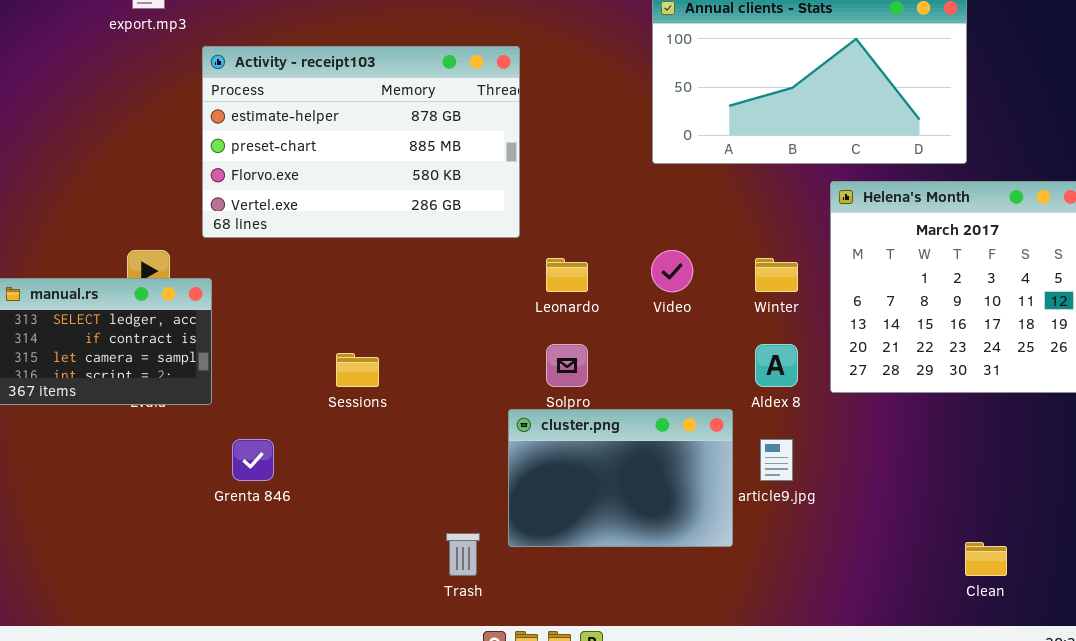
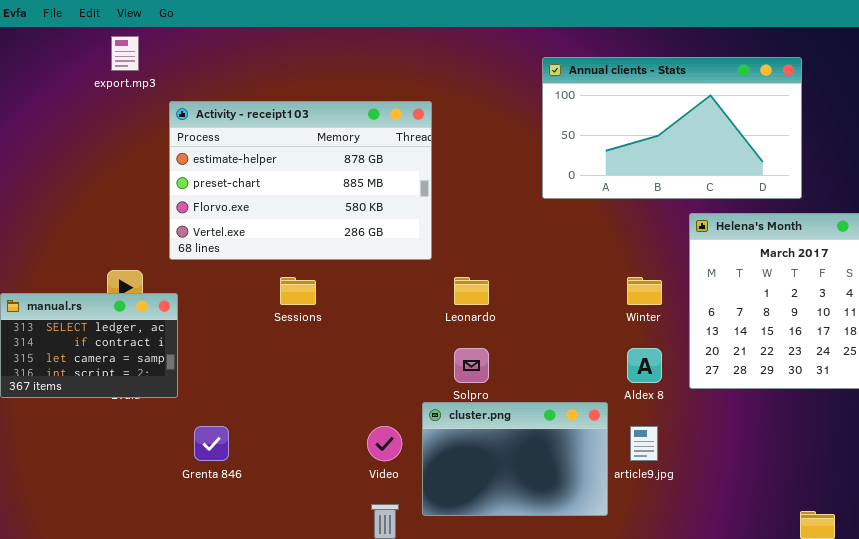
Video: [651,250,693,292] -> [367,426,402,461], moved
Sessions: [336,353,379,387] -> [280,277,316,305], moved

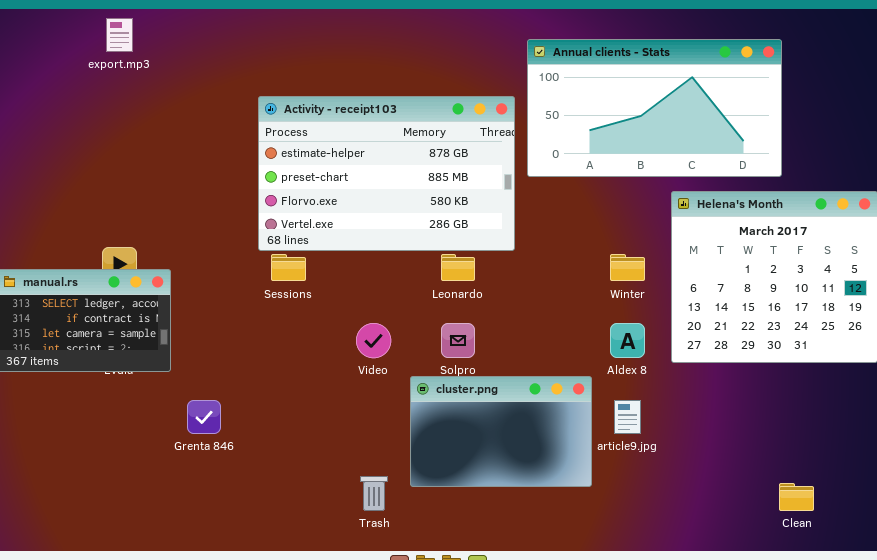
Activity - receipt103: [169,101,432,260] -> [258,96,515,251], moved
Video: [367,426,402,461] -> [356,323,391,358], moved

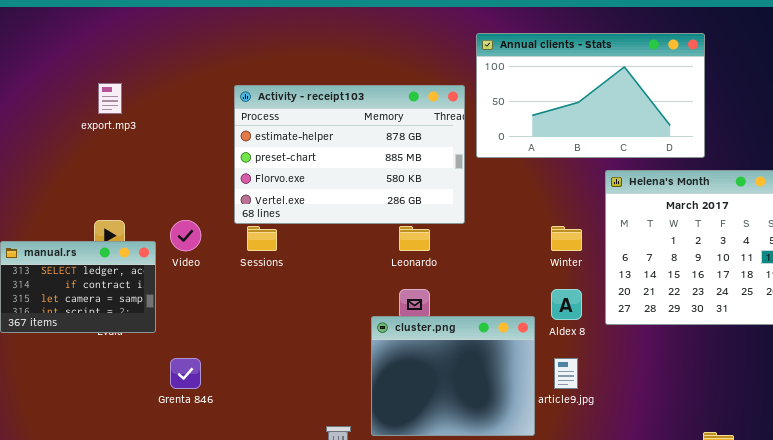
export.mp3: [106,18,133,52] -> [98,83,122,114], moved
Video: [356,323,391,358] -> [170,220,201,251], moved
cluster.png: [410,376,592,487] -> [371,316,535,436], resized

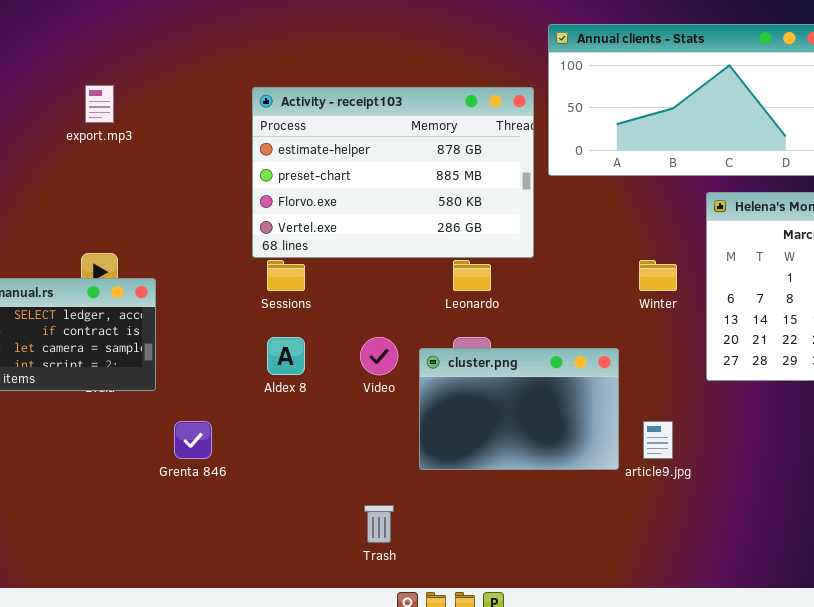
Video: [170,220,201,251] -> [360,337,398,375], moved
Aldex 8: [551,289,582,320] -> [267,337,305,375], moved
cluster.png: [371,316,535,436] -> [419,348,619,470], moved, resized

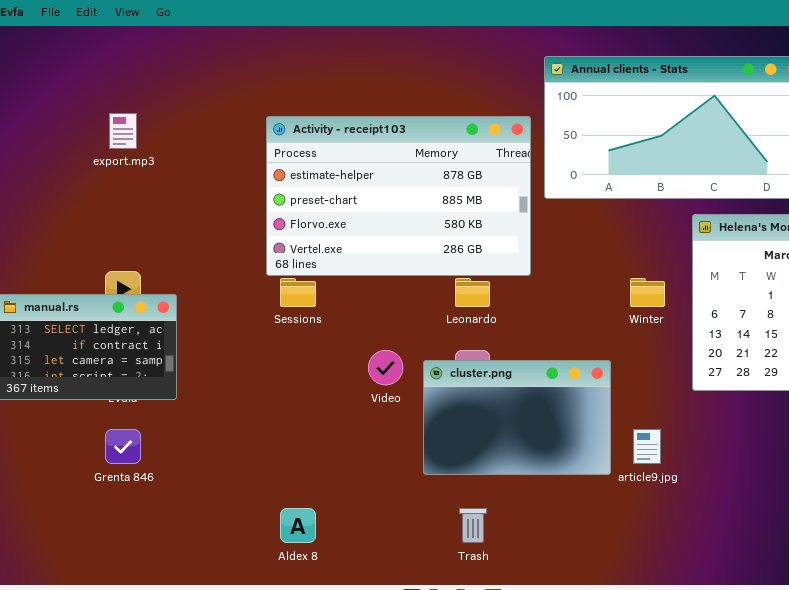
Aldex 8: [267,337,305,375] -> [280,508,316,543], moved
Grenta 846: [174,421,212,459] -> [105,429,141,464], moved
Trash: [364,505,394,543] -> [459,508,487,543], moved

